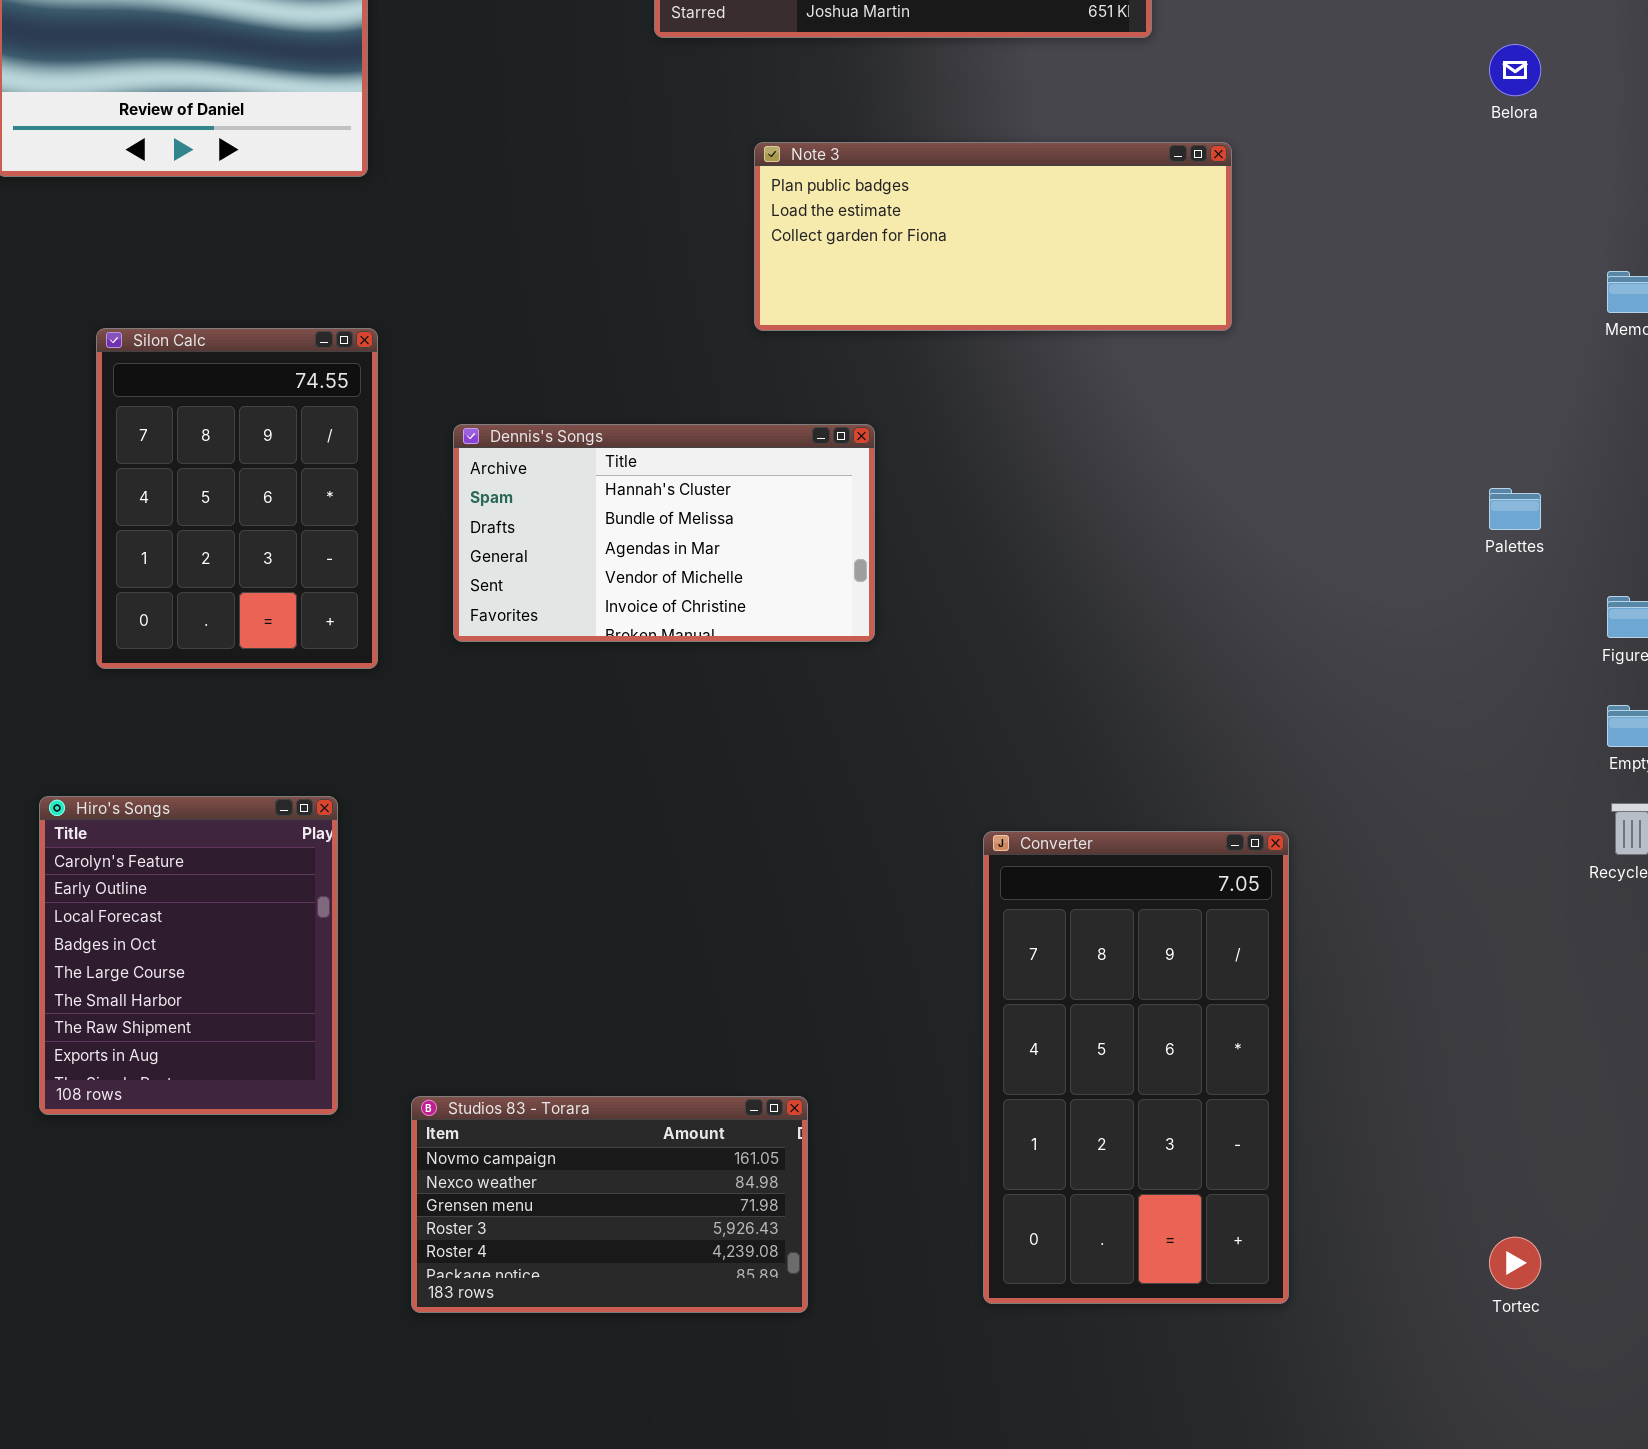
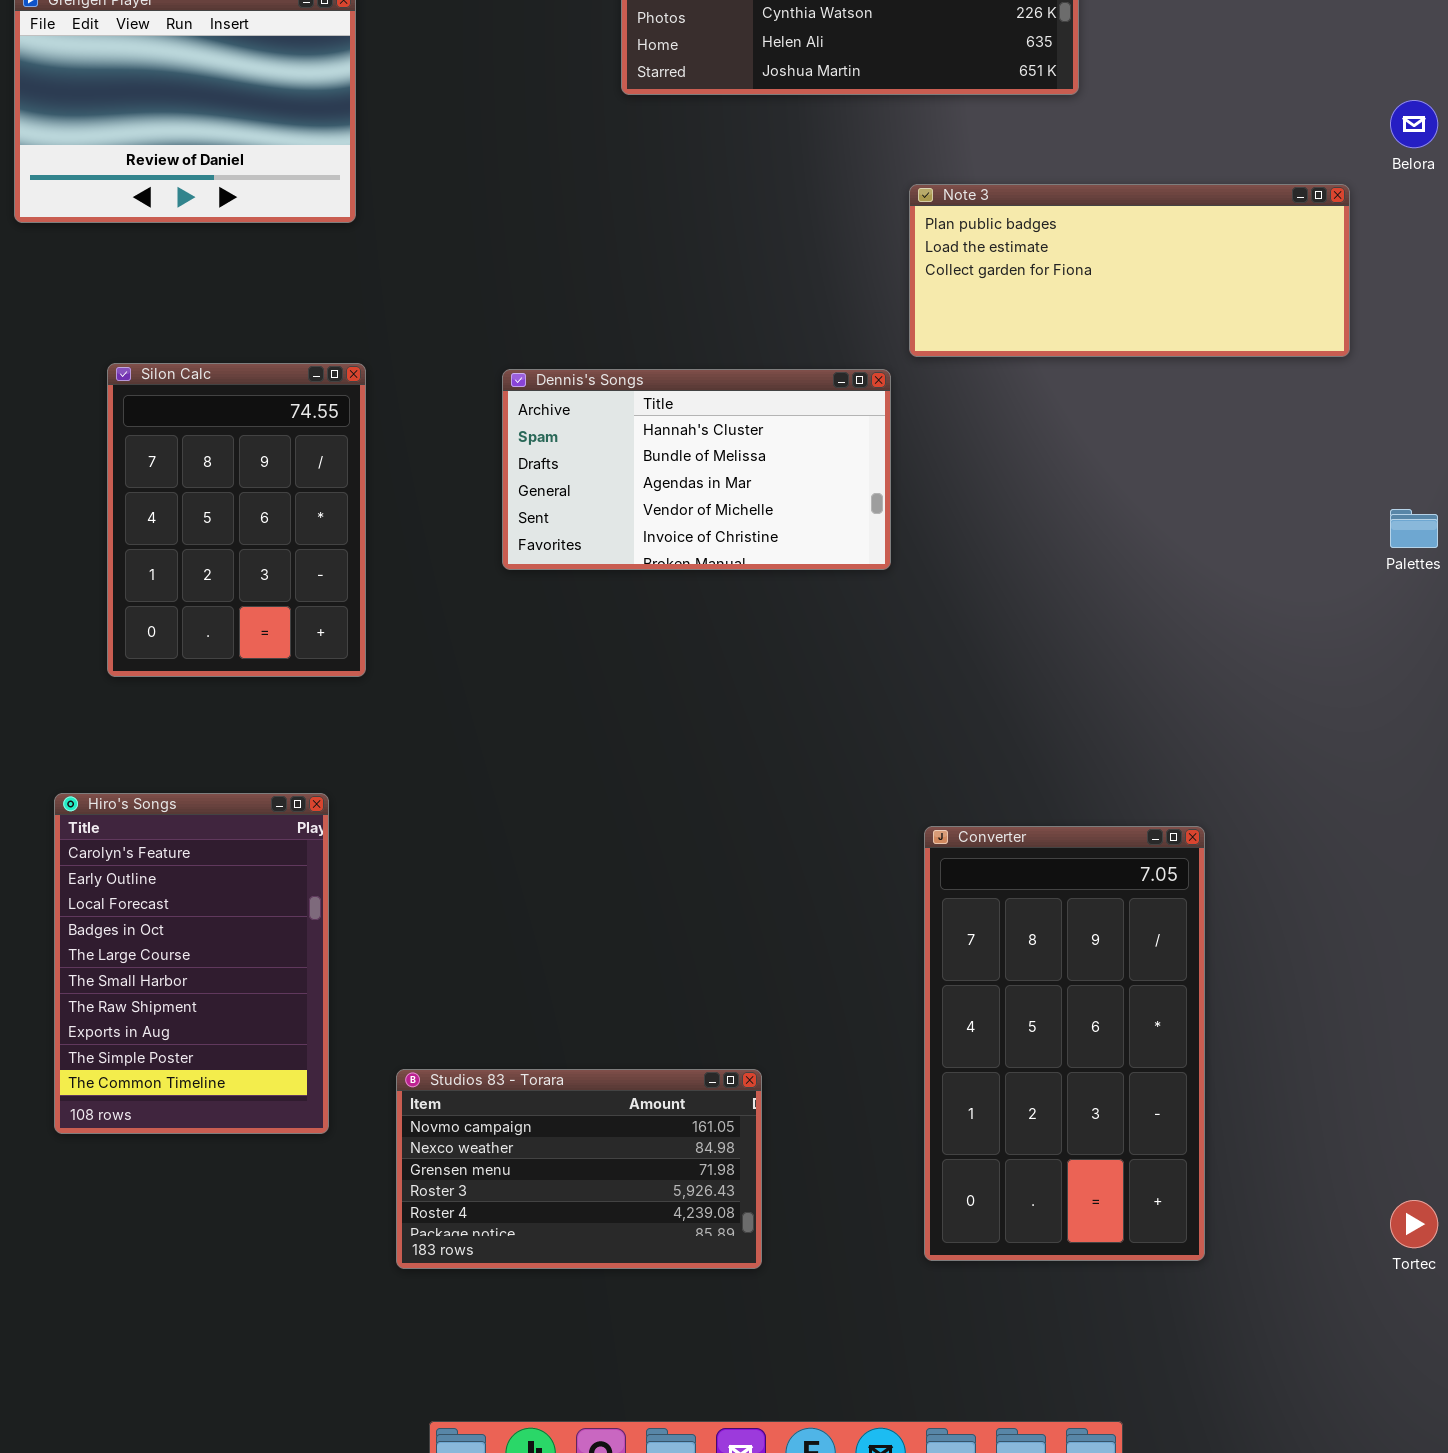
Note 3: [754,142,1232,331] -> [909,184,1350,357], moved
Dennis's Songs: [453,424,875,642] -> [502,369,891,570], moved
Hiro's Songs: [39,796,338,1115] -> [54,793,329,1134], resized

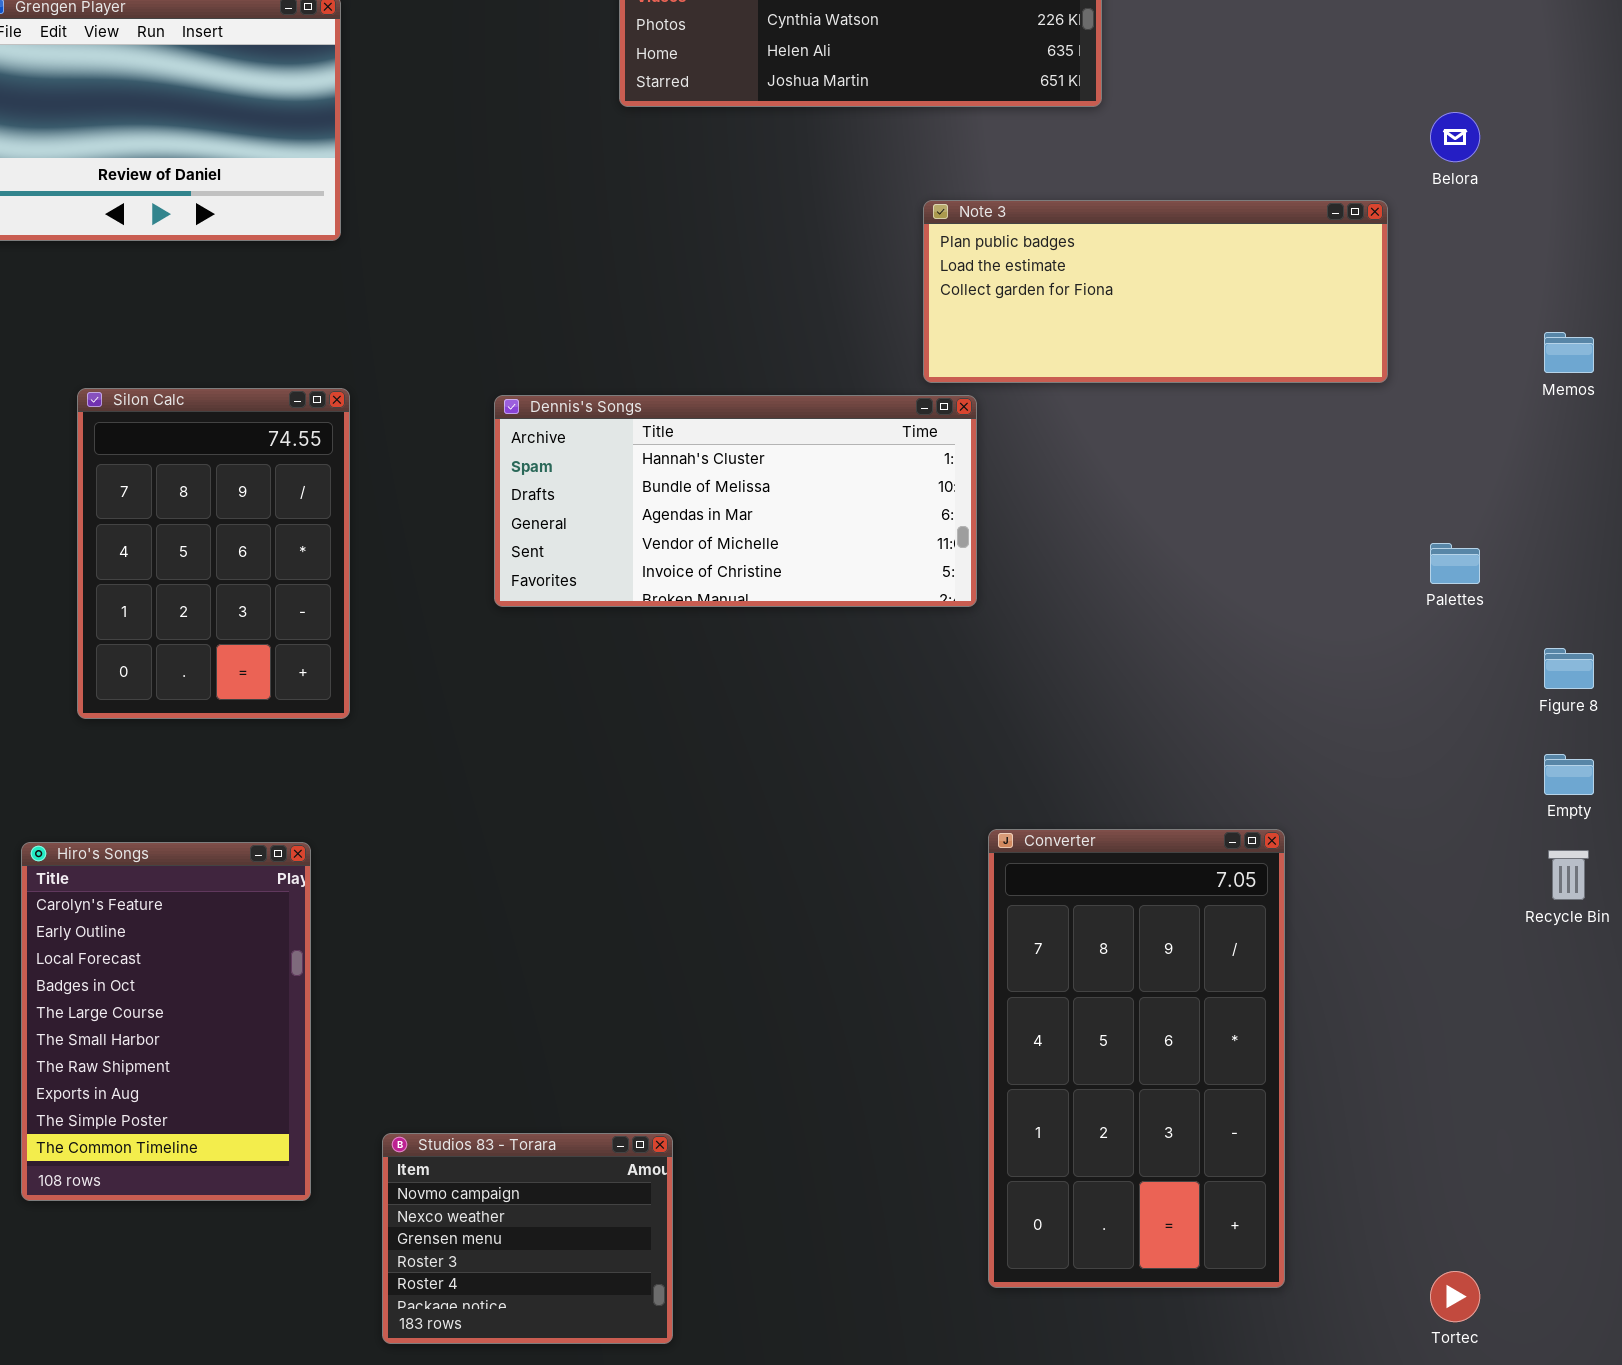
Dennis's Songs: [502,369,891,570] -> [494,395,977,607], resized
Converter: [924,826,1205,1261] -> [988,829,1285,1288], moved
Studios 83 - Torara: [396,1069,762,1269] -> [382,1133,673,1344], resized

